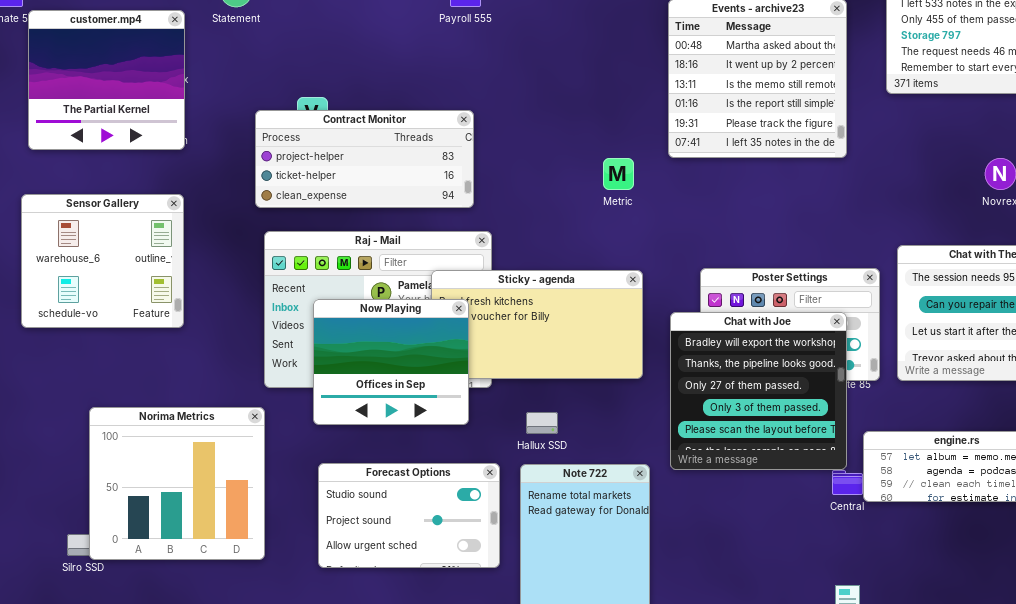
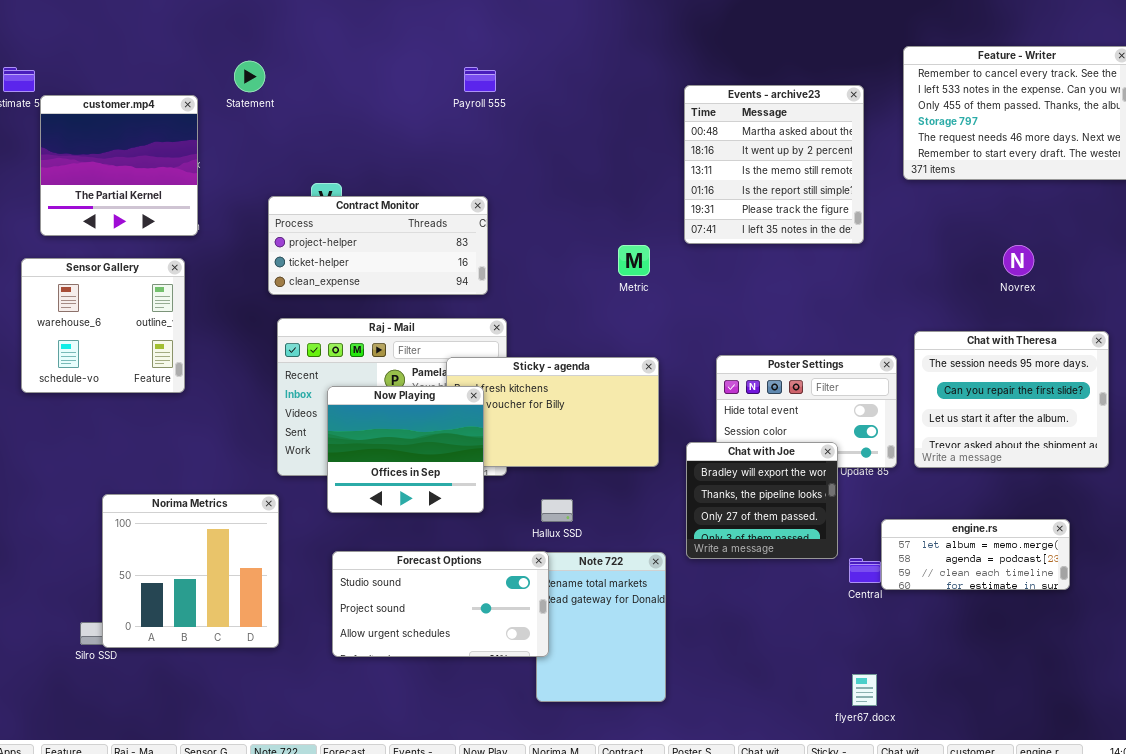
Sensor Gallery: [21,194,184,328] -> [21,258,185,393], moved
Chat with Joe: [670,312,847,470] -> [686,442,838,559], resized
Forecast Options: [318,463,500,568] -> [332,551,549,657], resized

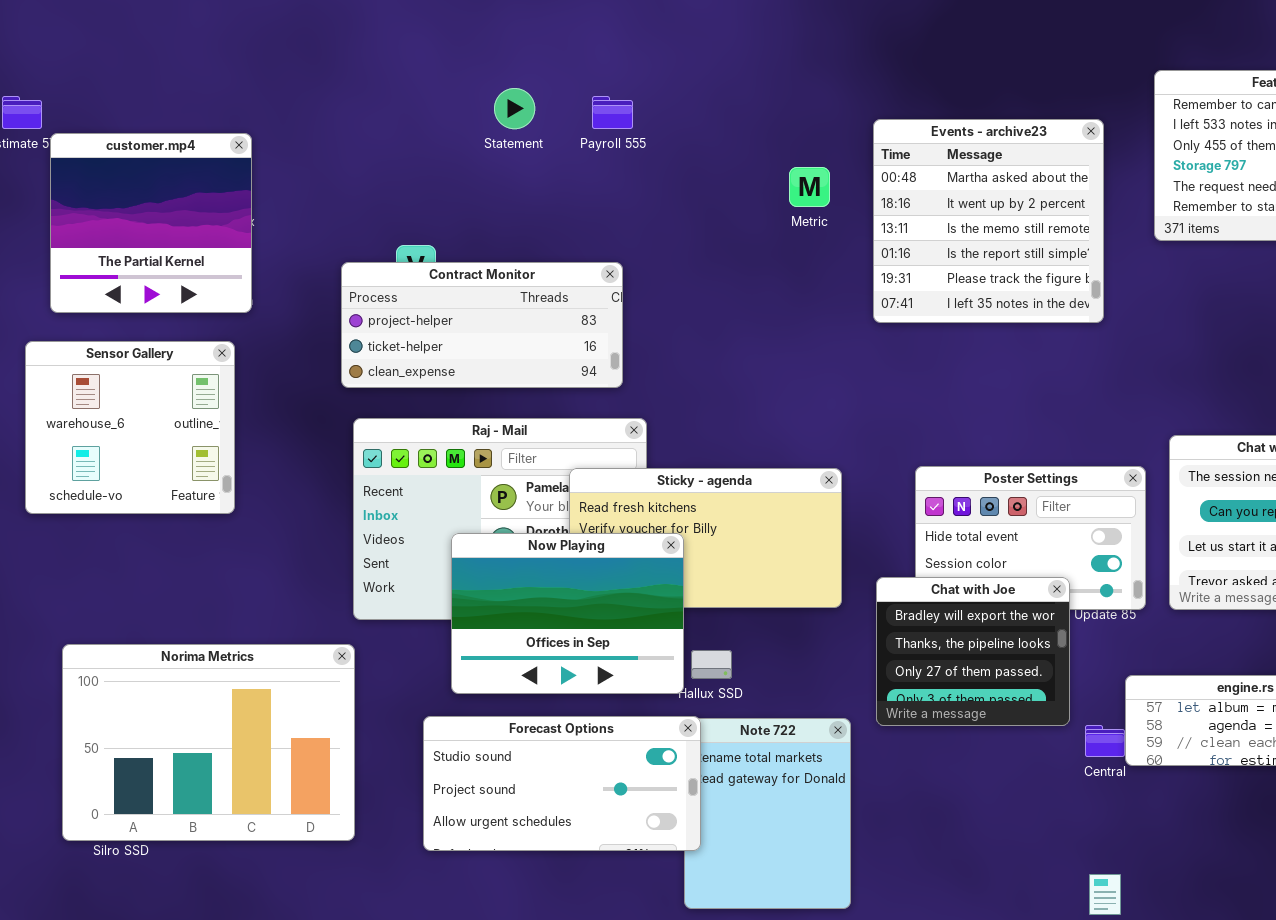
Statement: [234,61,265,92] -> [494,88,535,129], moved
Metric: [618,245,650,276] -> [789,167,830,207], moved
Now Playing: [327,386,484,513] -> [451,533,684,694], moved, resized
Norima Metrics: [102,494,279,648] -> [62,644,355,841], resized

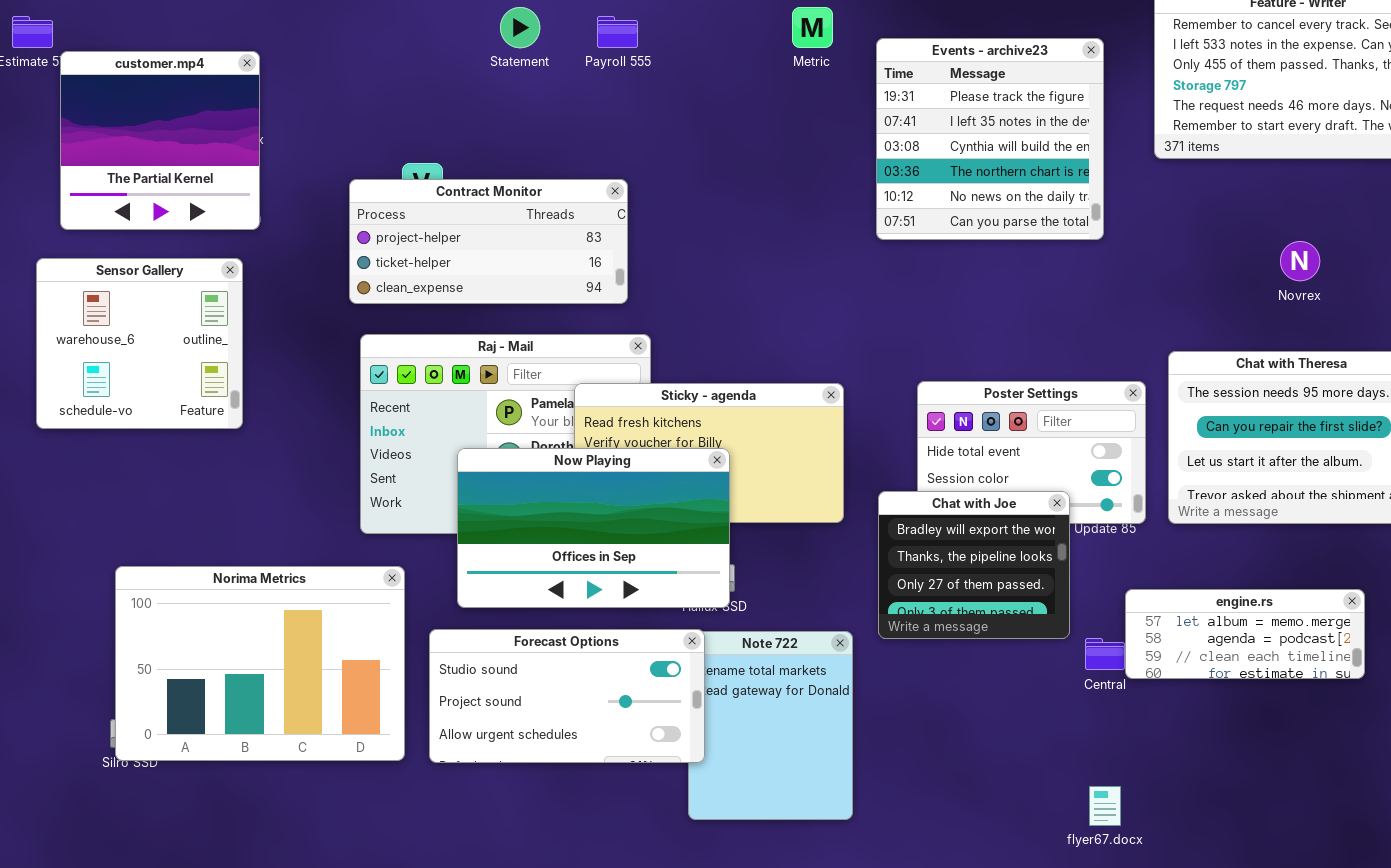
Events - archive23: [873,119,1104,323] -> [876,38,1104,240], scrolled down 4 rows
Metric: [789,167,830,207] -> [792,7,833,48], moved
Now Playing: [451,533,684,694] -> [457,448,730,608], resized
Norima Metrics: [62,644,355,841] -> [115,566,405,761], moved

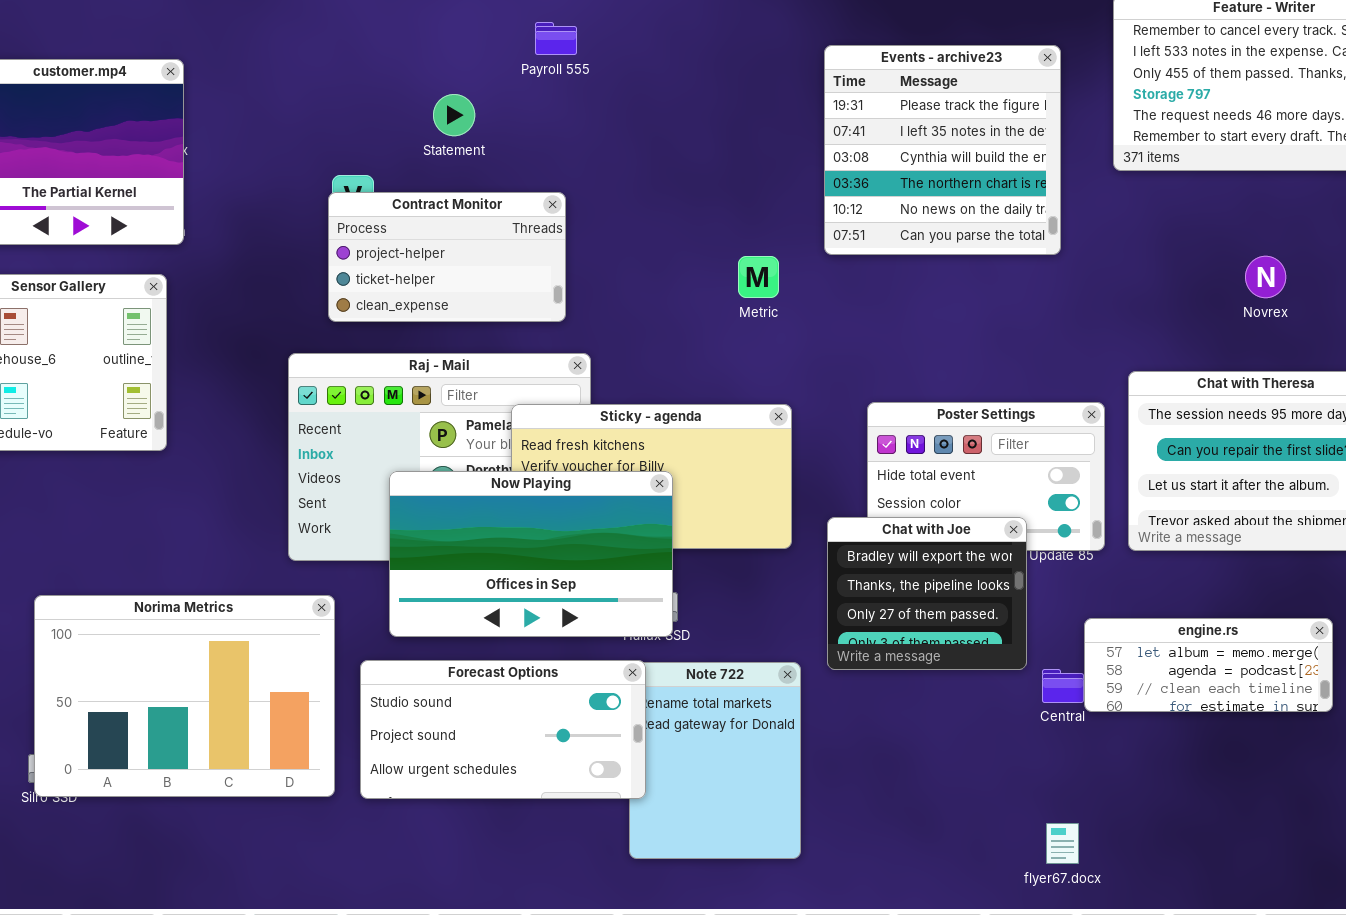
Statement: [500,7,540,48] -> [433,94,475,136], moved
Metric: [792,7,833,48] -> [738,256,779,298], moved
Contract Monitor: [349,179,628,304] -> [328,192,566,322], resized

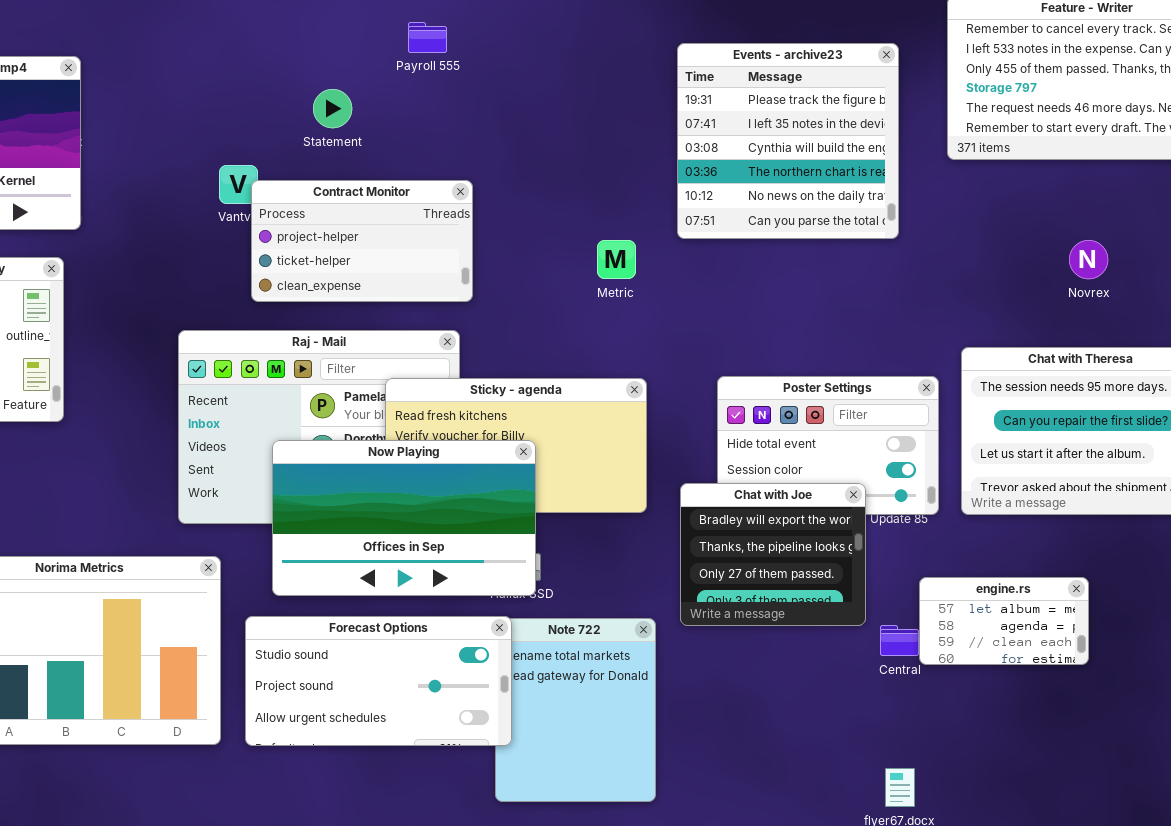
Contract Monitor: [328,192,566,322] -> [251,180,473,302], moved
engine.rs: [1084,618,1333,712] -> [919,577,1089,665], resized

